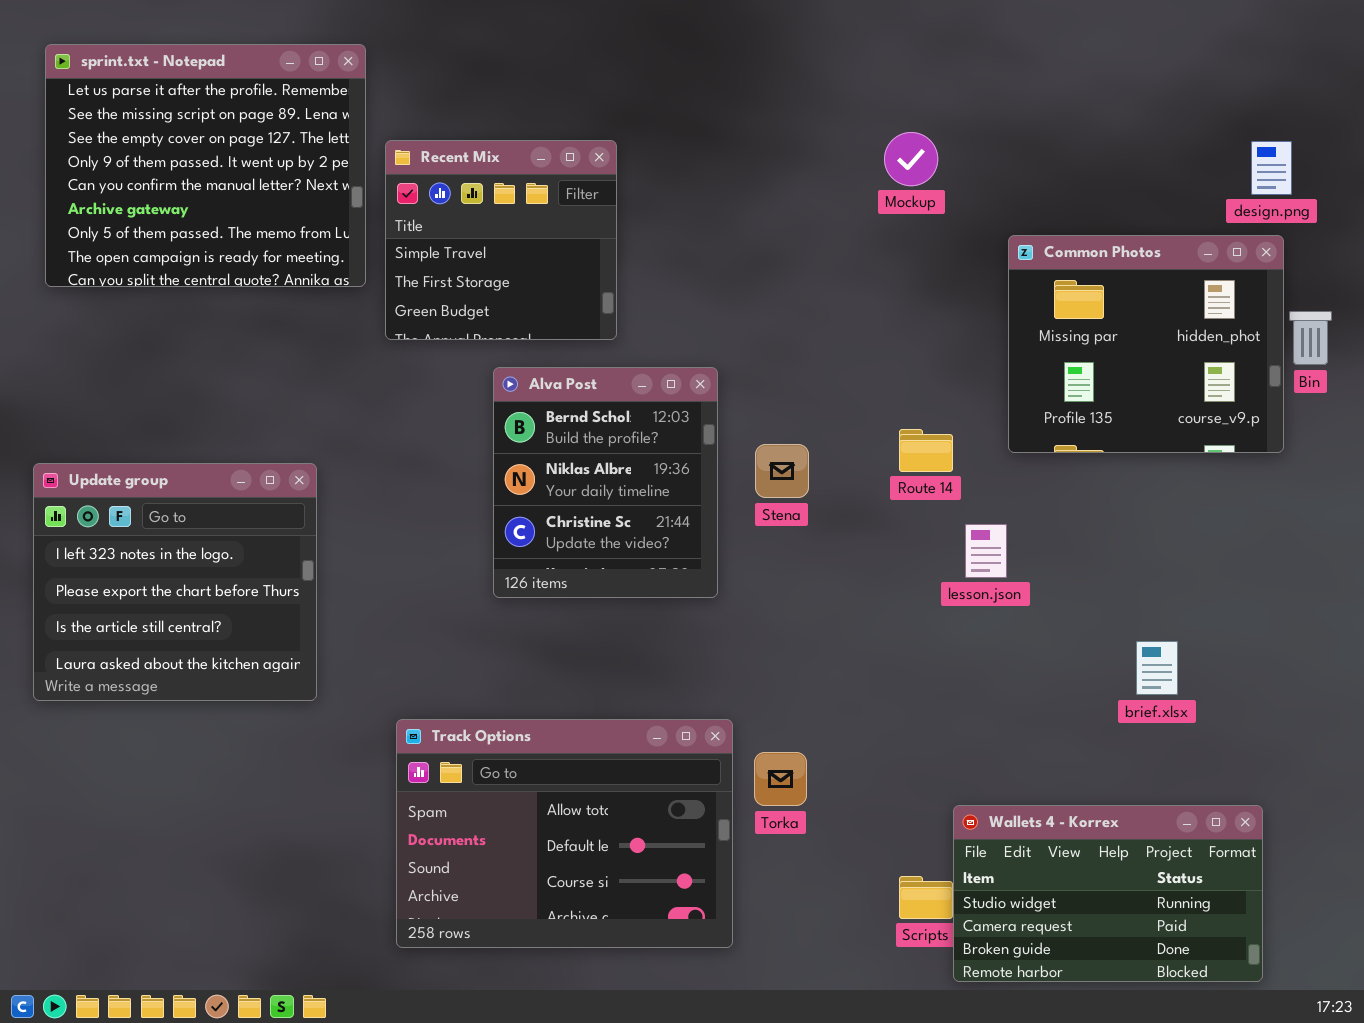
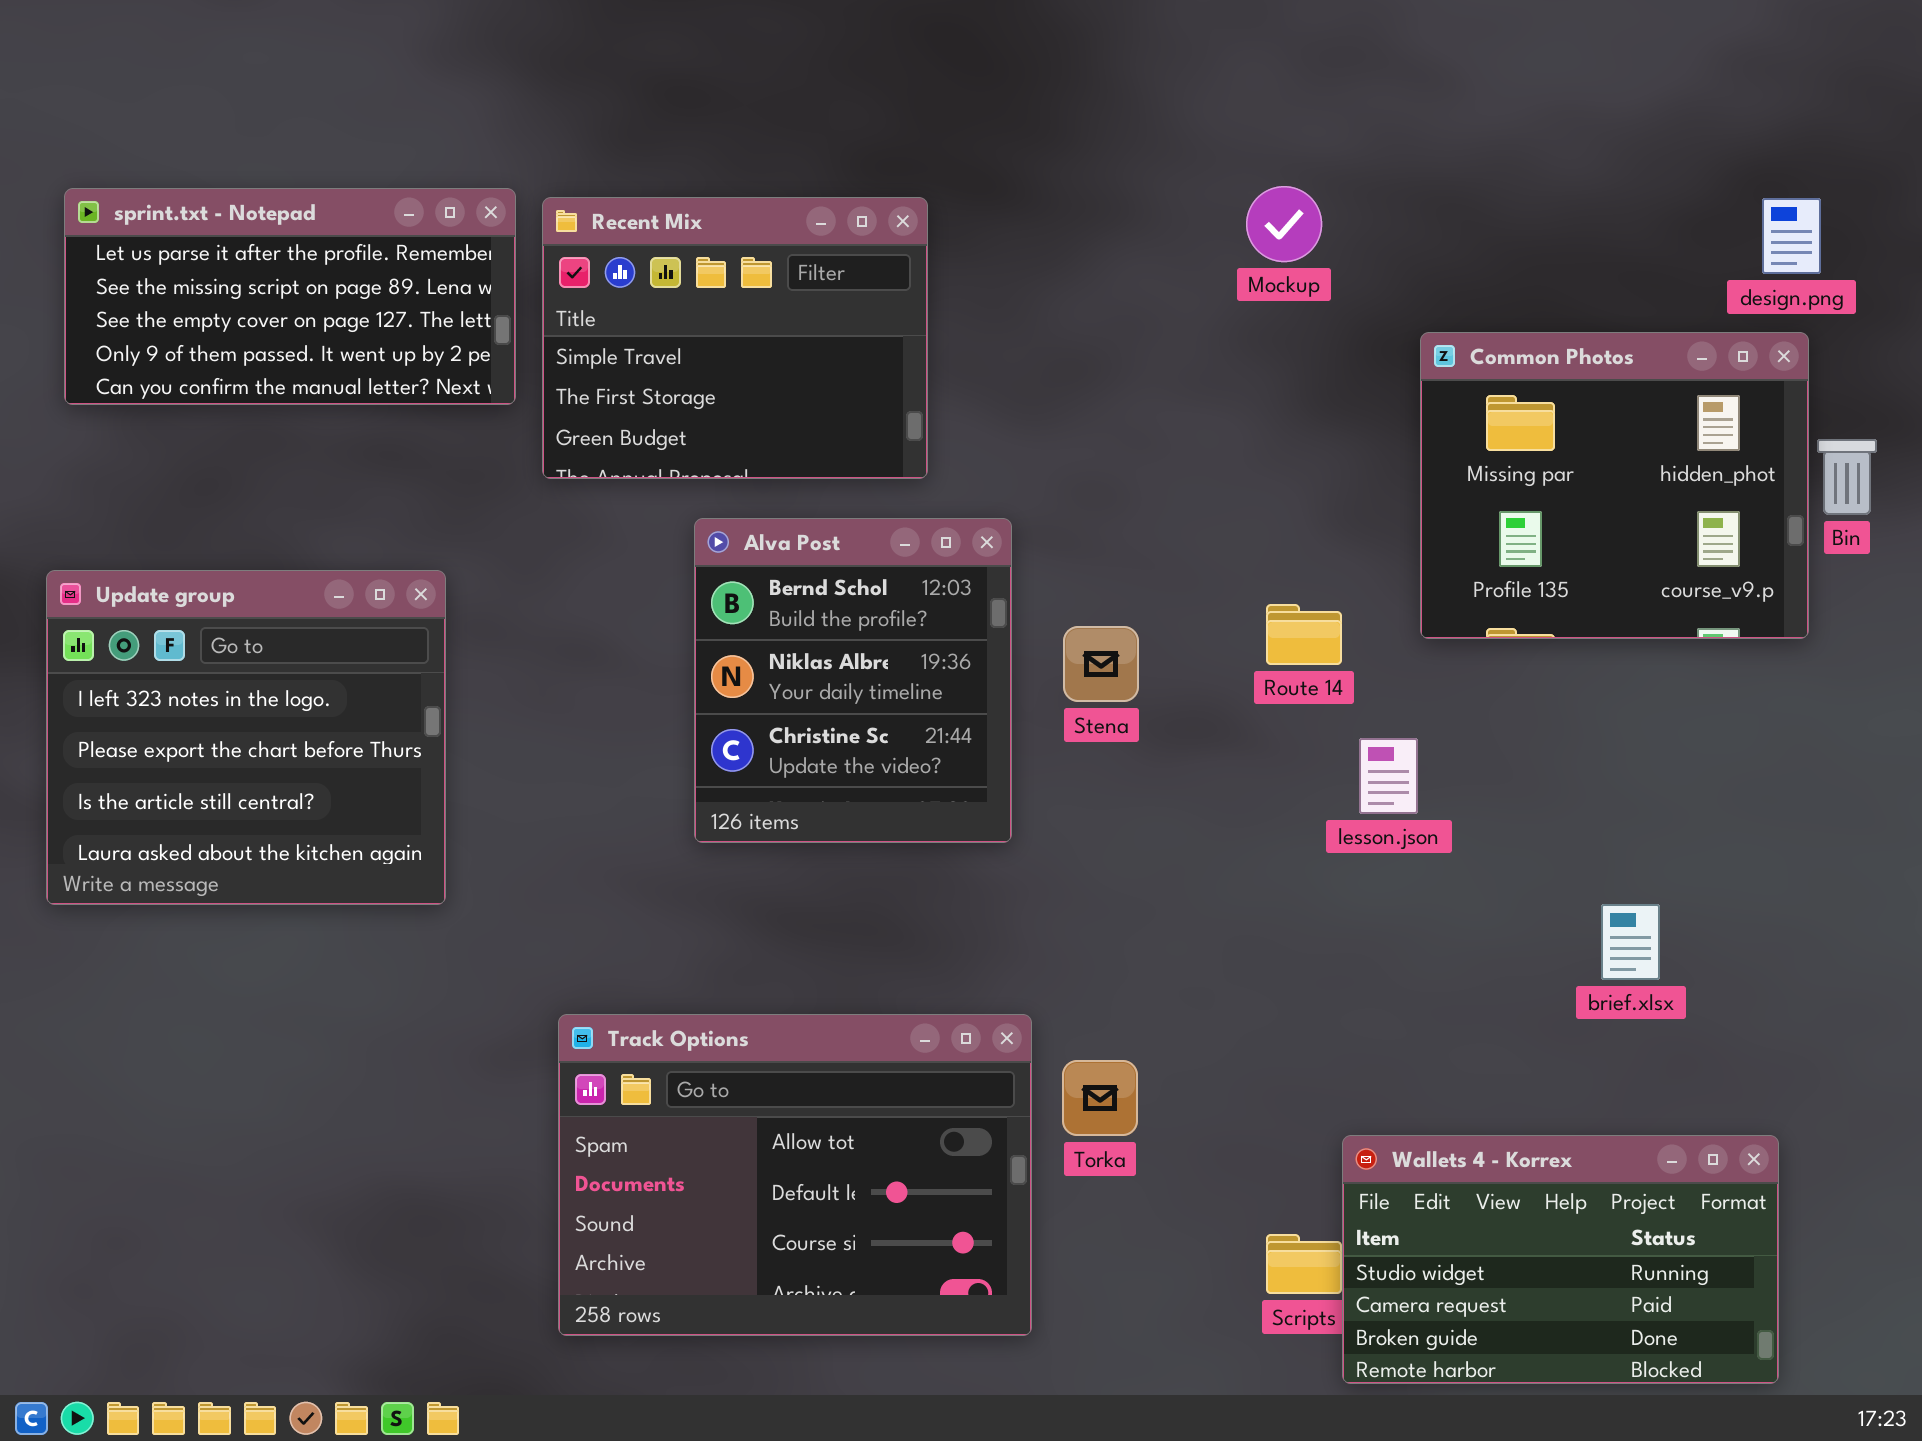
sprint.txt - Notepad: [45,44,366,287] -> [64,188,516,405], resized
Recent Mix: [385,140,617,340] -> [542,197,928,479], resized
Update group: [33,463,317,701] -> [46,570,446,905], moved

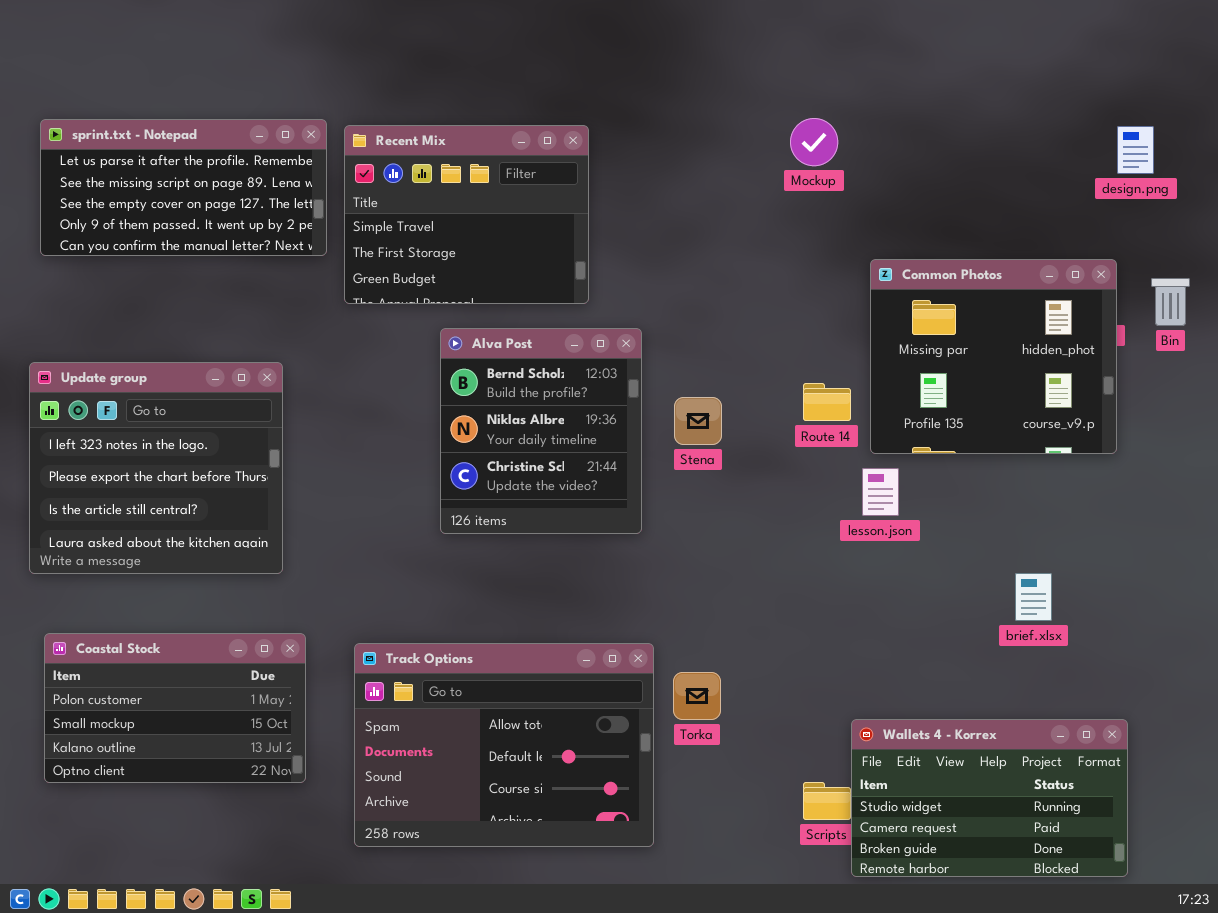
Common Photos: [1420,332,1809,639] -> [870,259,1117,454], moved
Coastal Stock: none -> [44,633,306,783], opened

